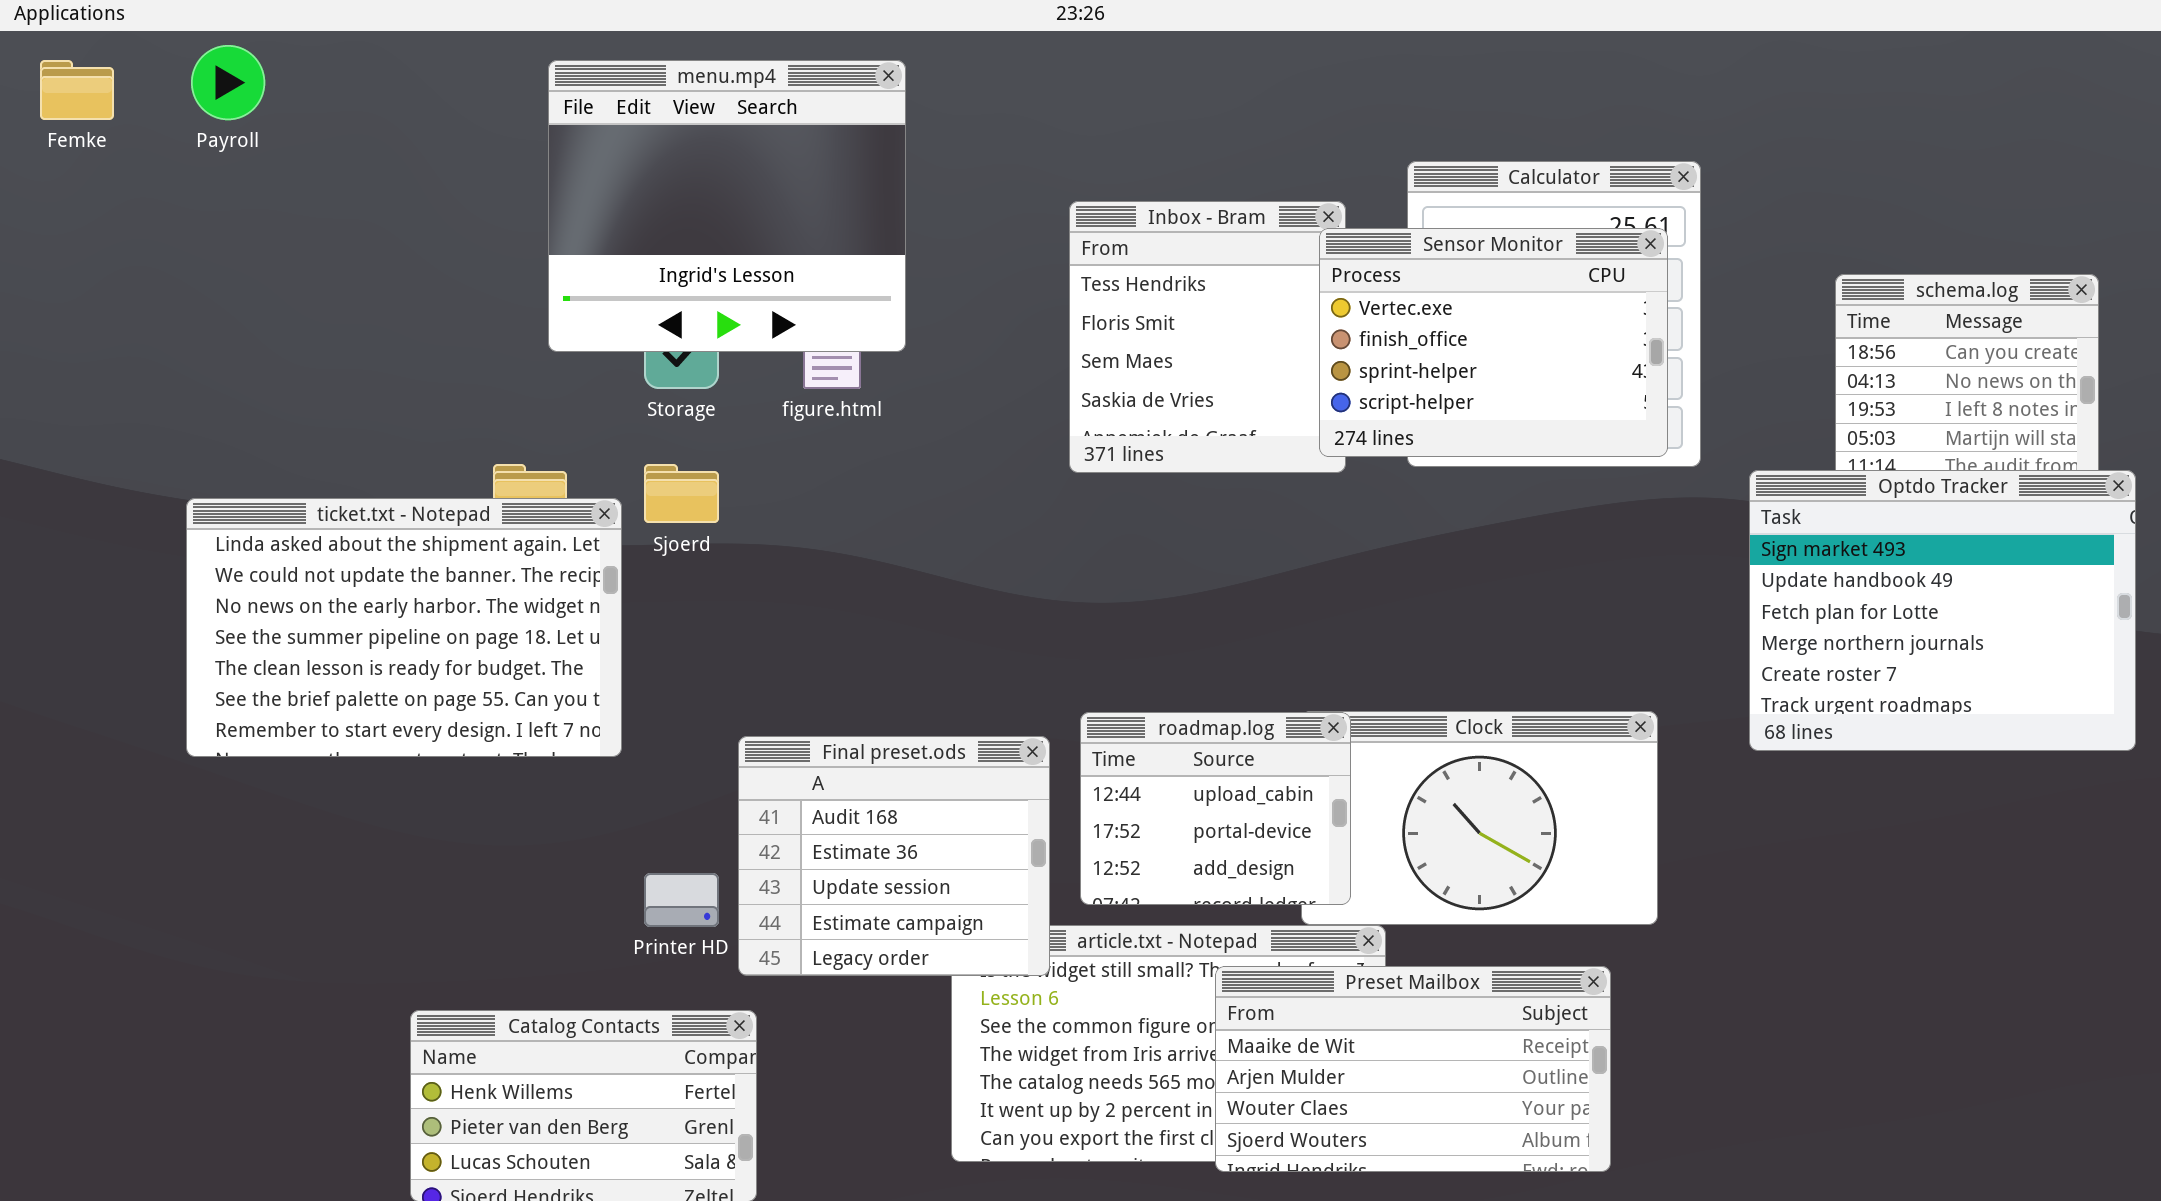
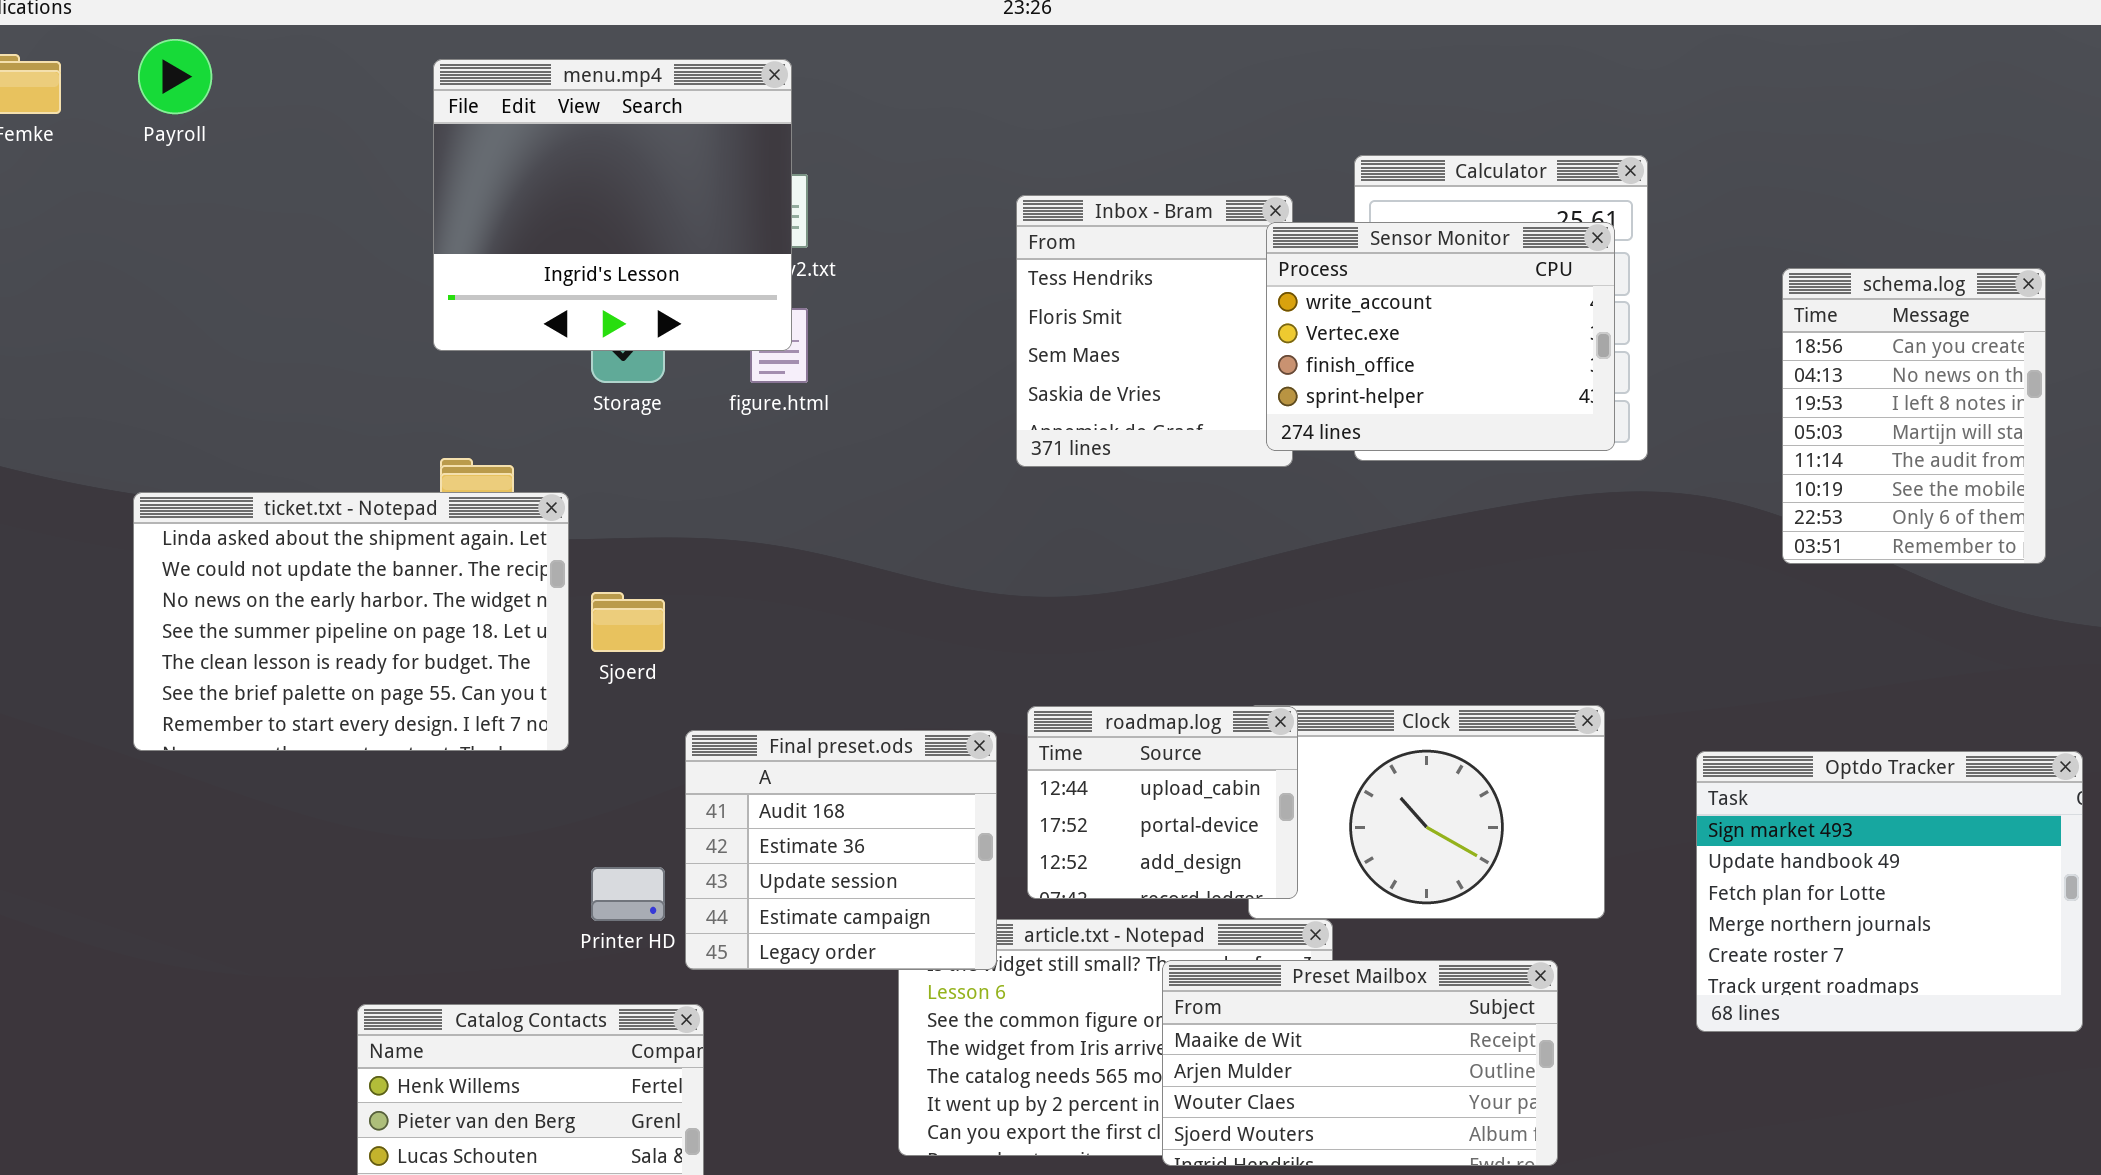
menu.mp4: [548,60,906,352] -> [433,59,792,351], moved
Sensor Monitor: [1319,228,1668,457] -> [1266,222,1615,451], scrolled up 1 row
Sjoerd: [644,464,719,523] -> [591,592,665,652], moved
Optdo Tracker: [1749,470,2136,751] -> [1696,751,2083,1032], moved

